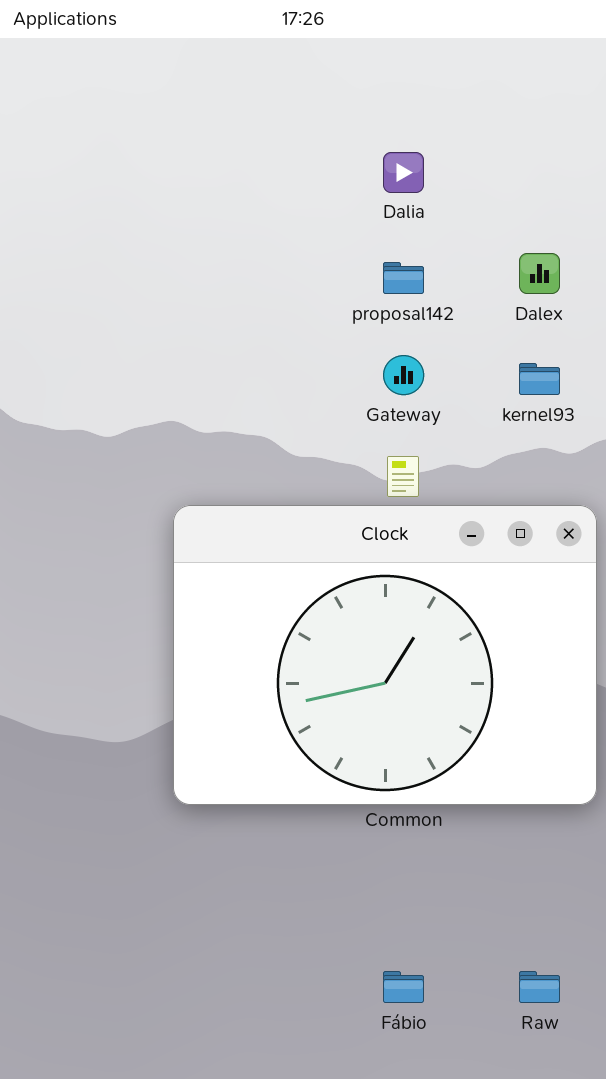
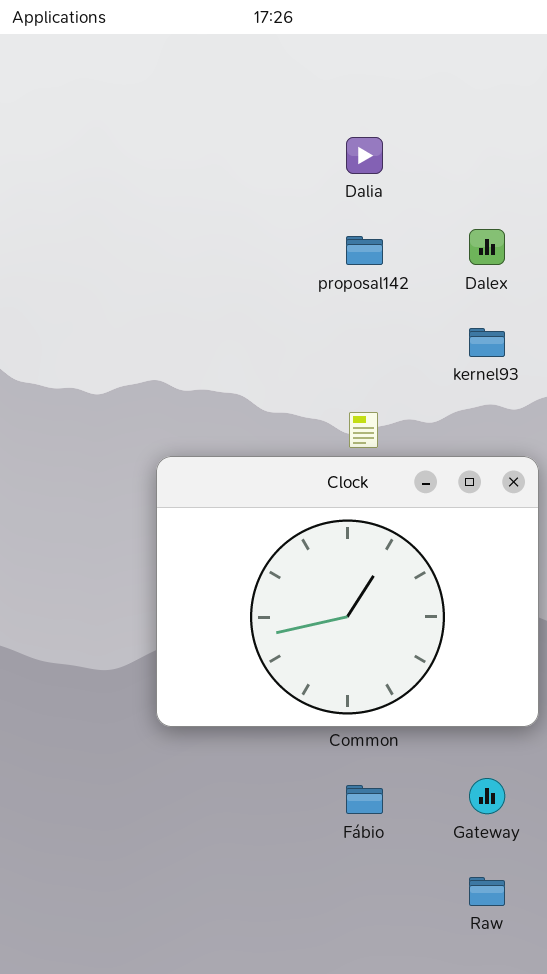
Gateway: [383,355,424,395] -> [469,778,505,814], moved
Fábio: [383,971,424,1003] -> [346,785,383,814], moved

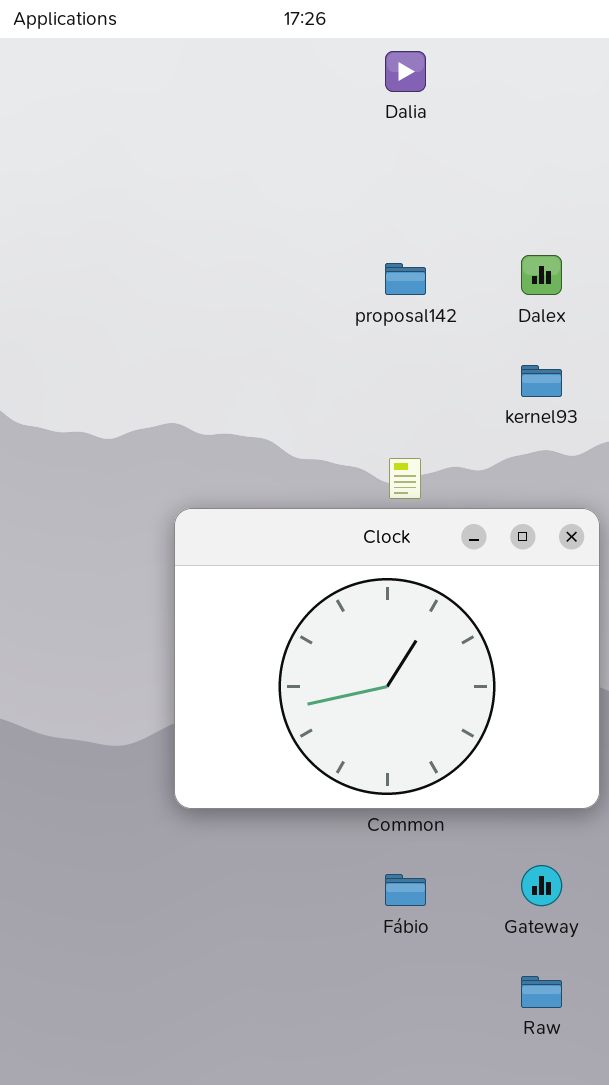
Dalia: [346,137,383,174] -> [385,51,426,92], moved

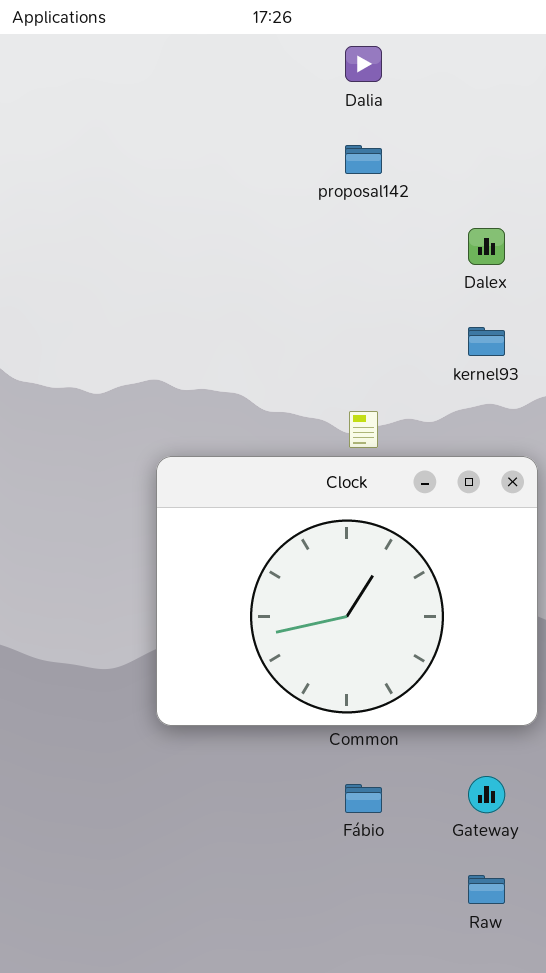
proposal142: [385,263,426,295] -> [345,145,382,174], moved

